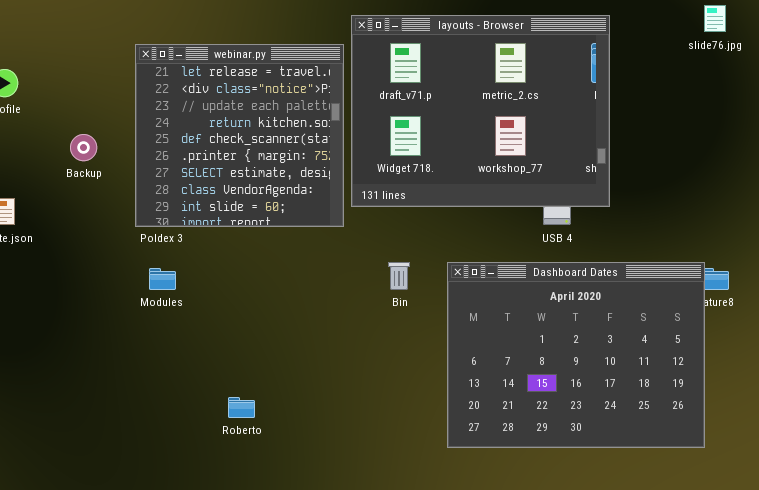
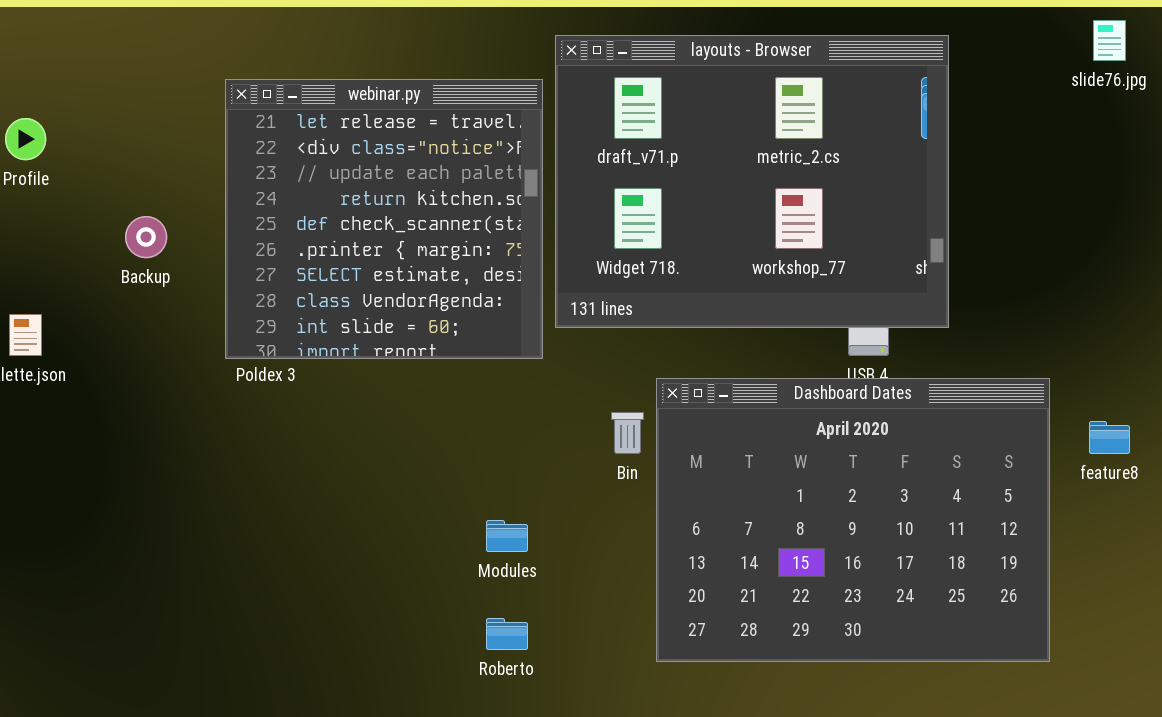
Dashboard Dates: [447,262,705,448] -> [656,378,1050,662], moved
Modules: [149,268,176,290] -> [486,520,528,552], moved
Roberto: [228,397,255,418] -> [486,618,528,650], moved

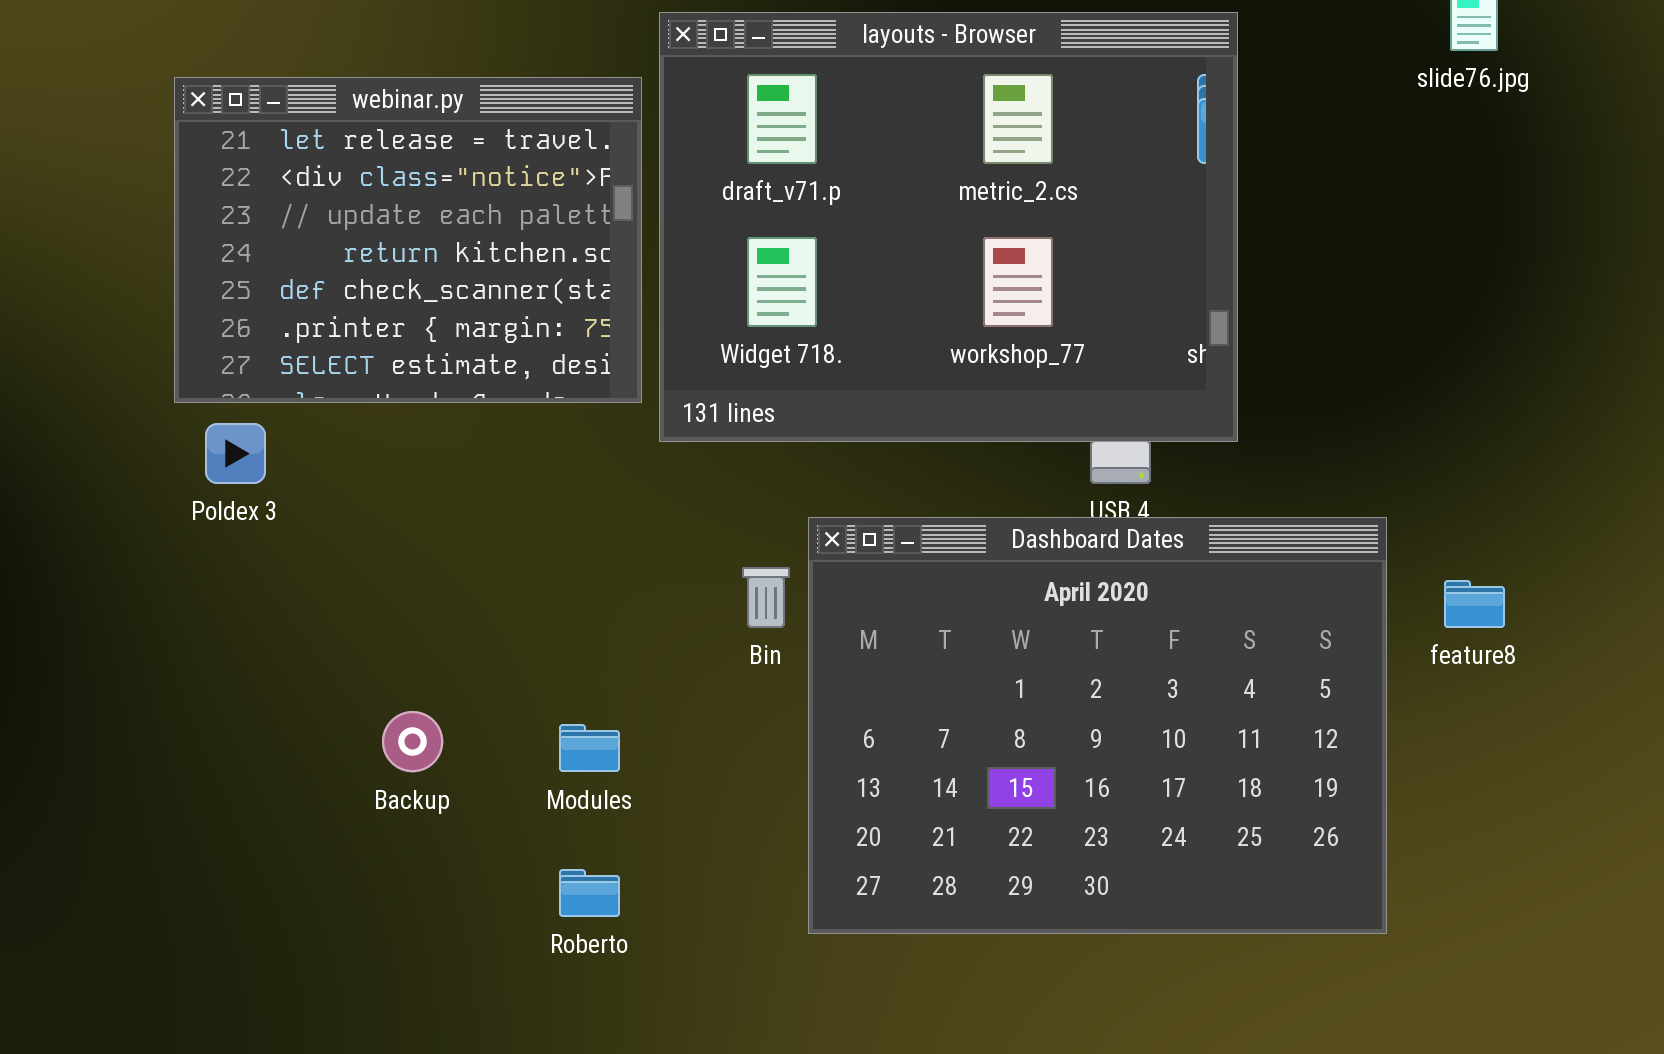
webinar.py: [225,79,543,359] -> [174,77,642,403], resized
Backup: [125,216,167,258] -> [382,711,443,772], moved

